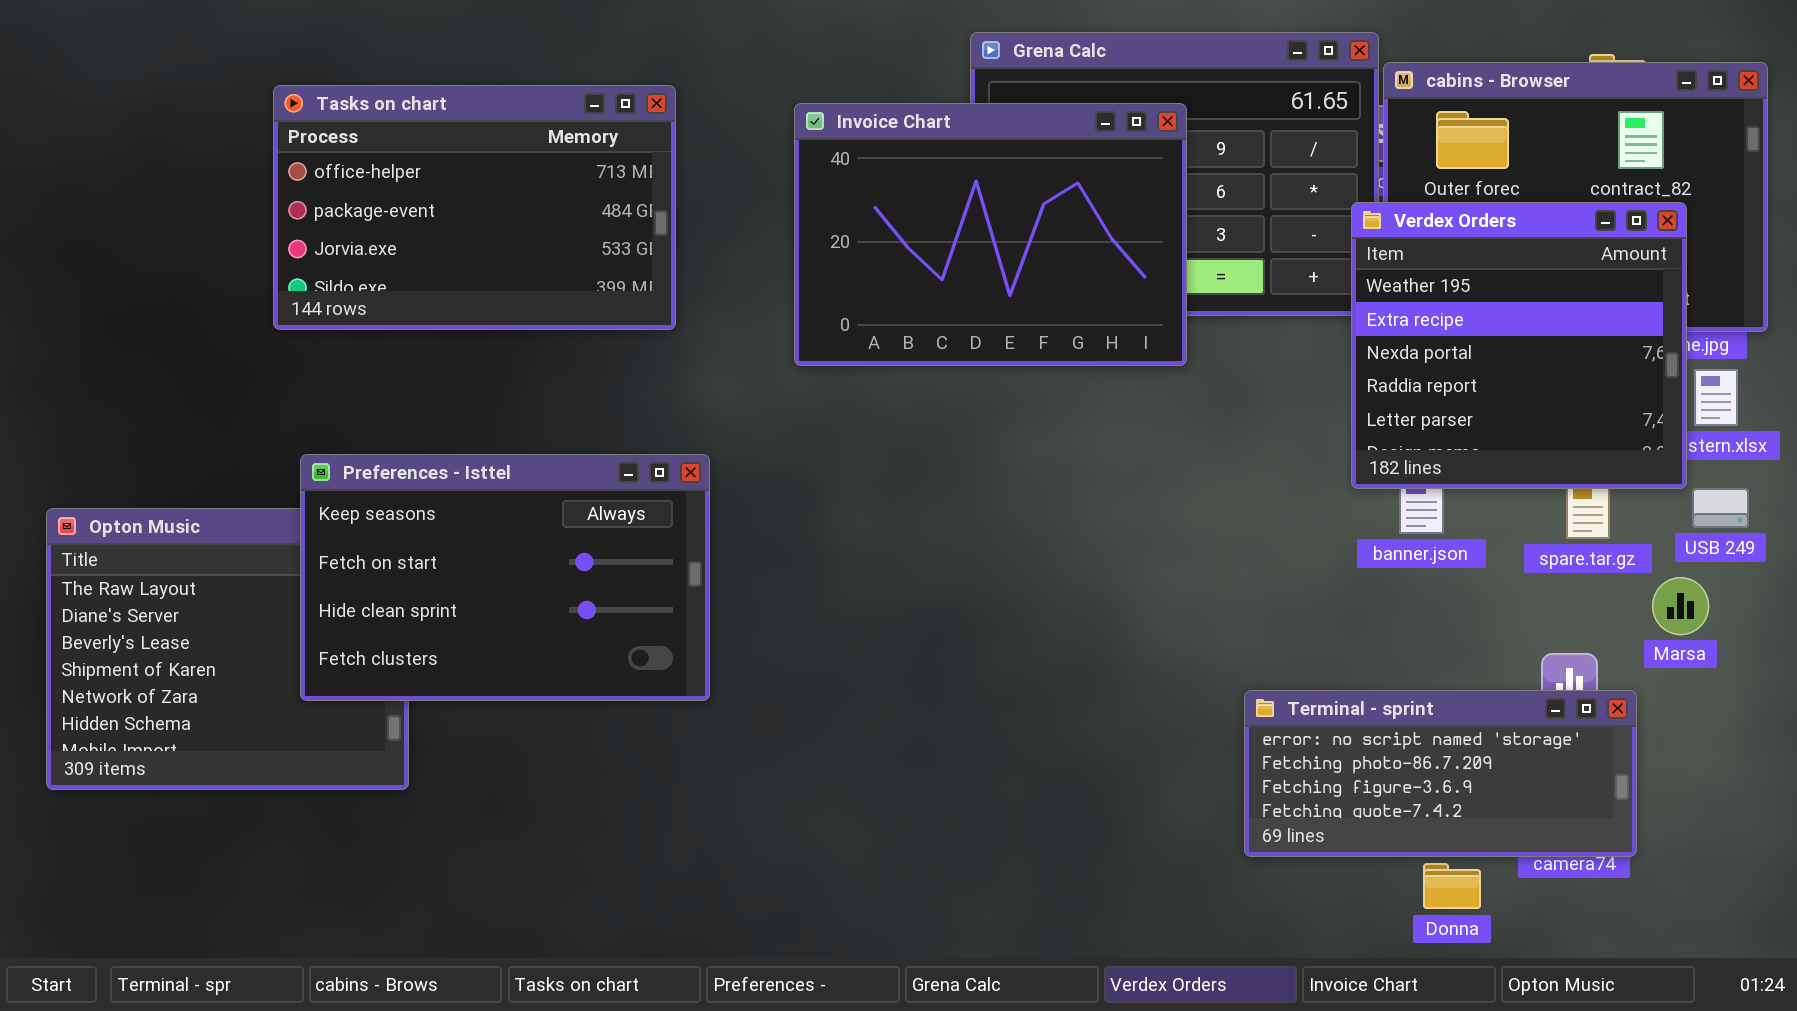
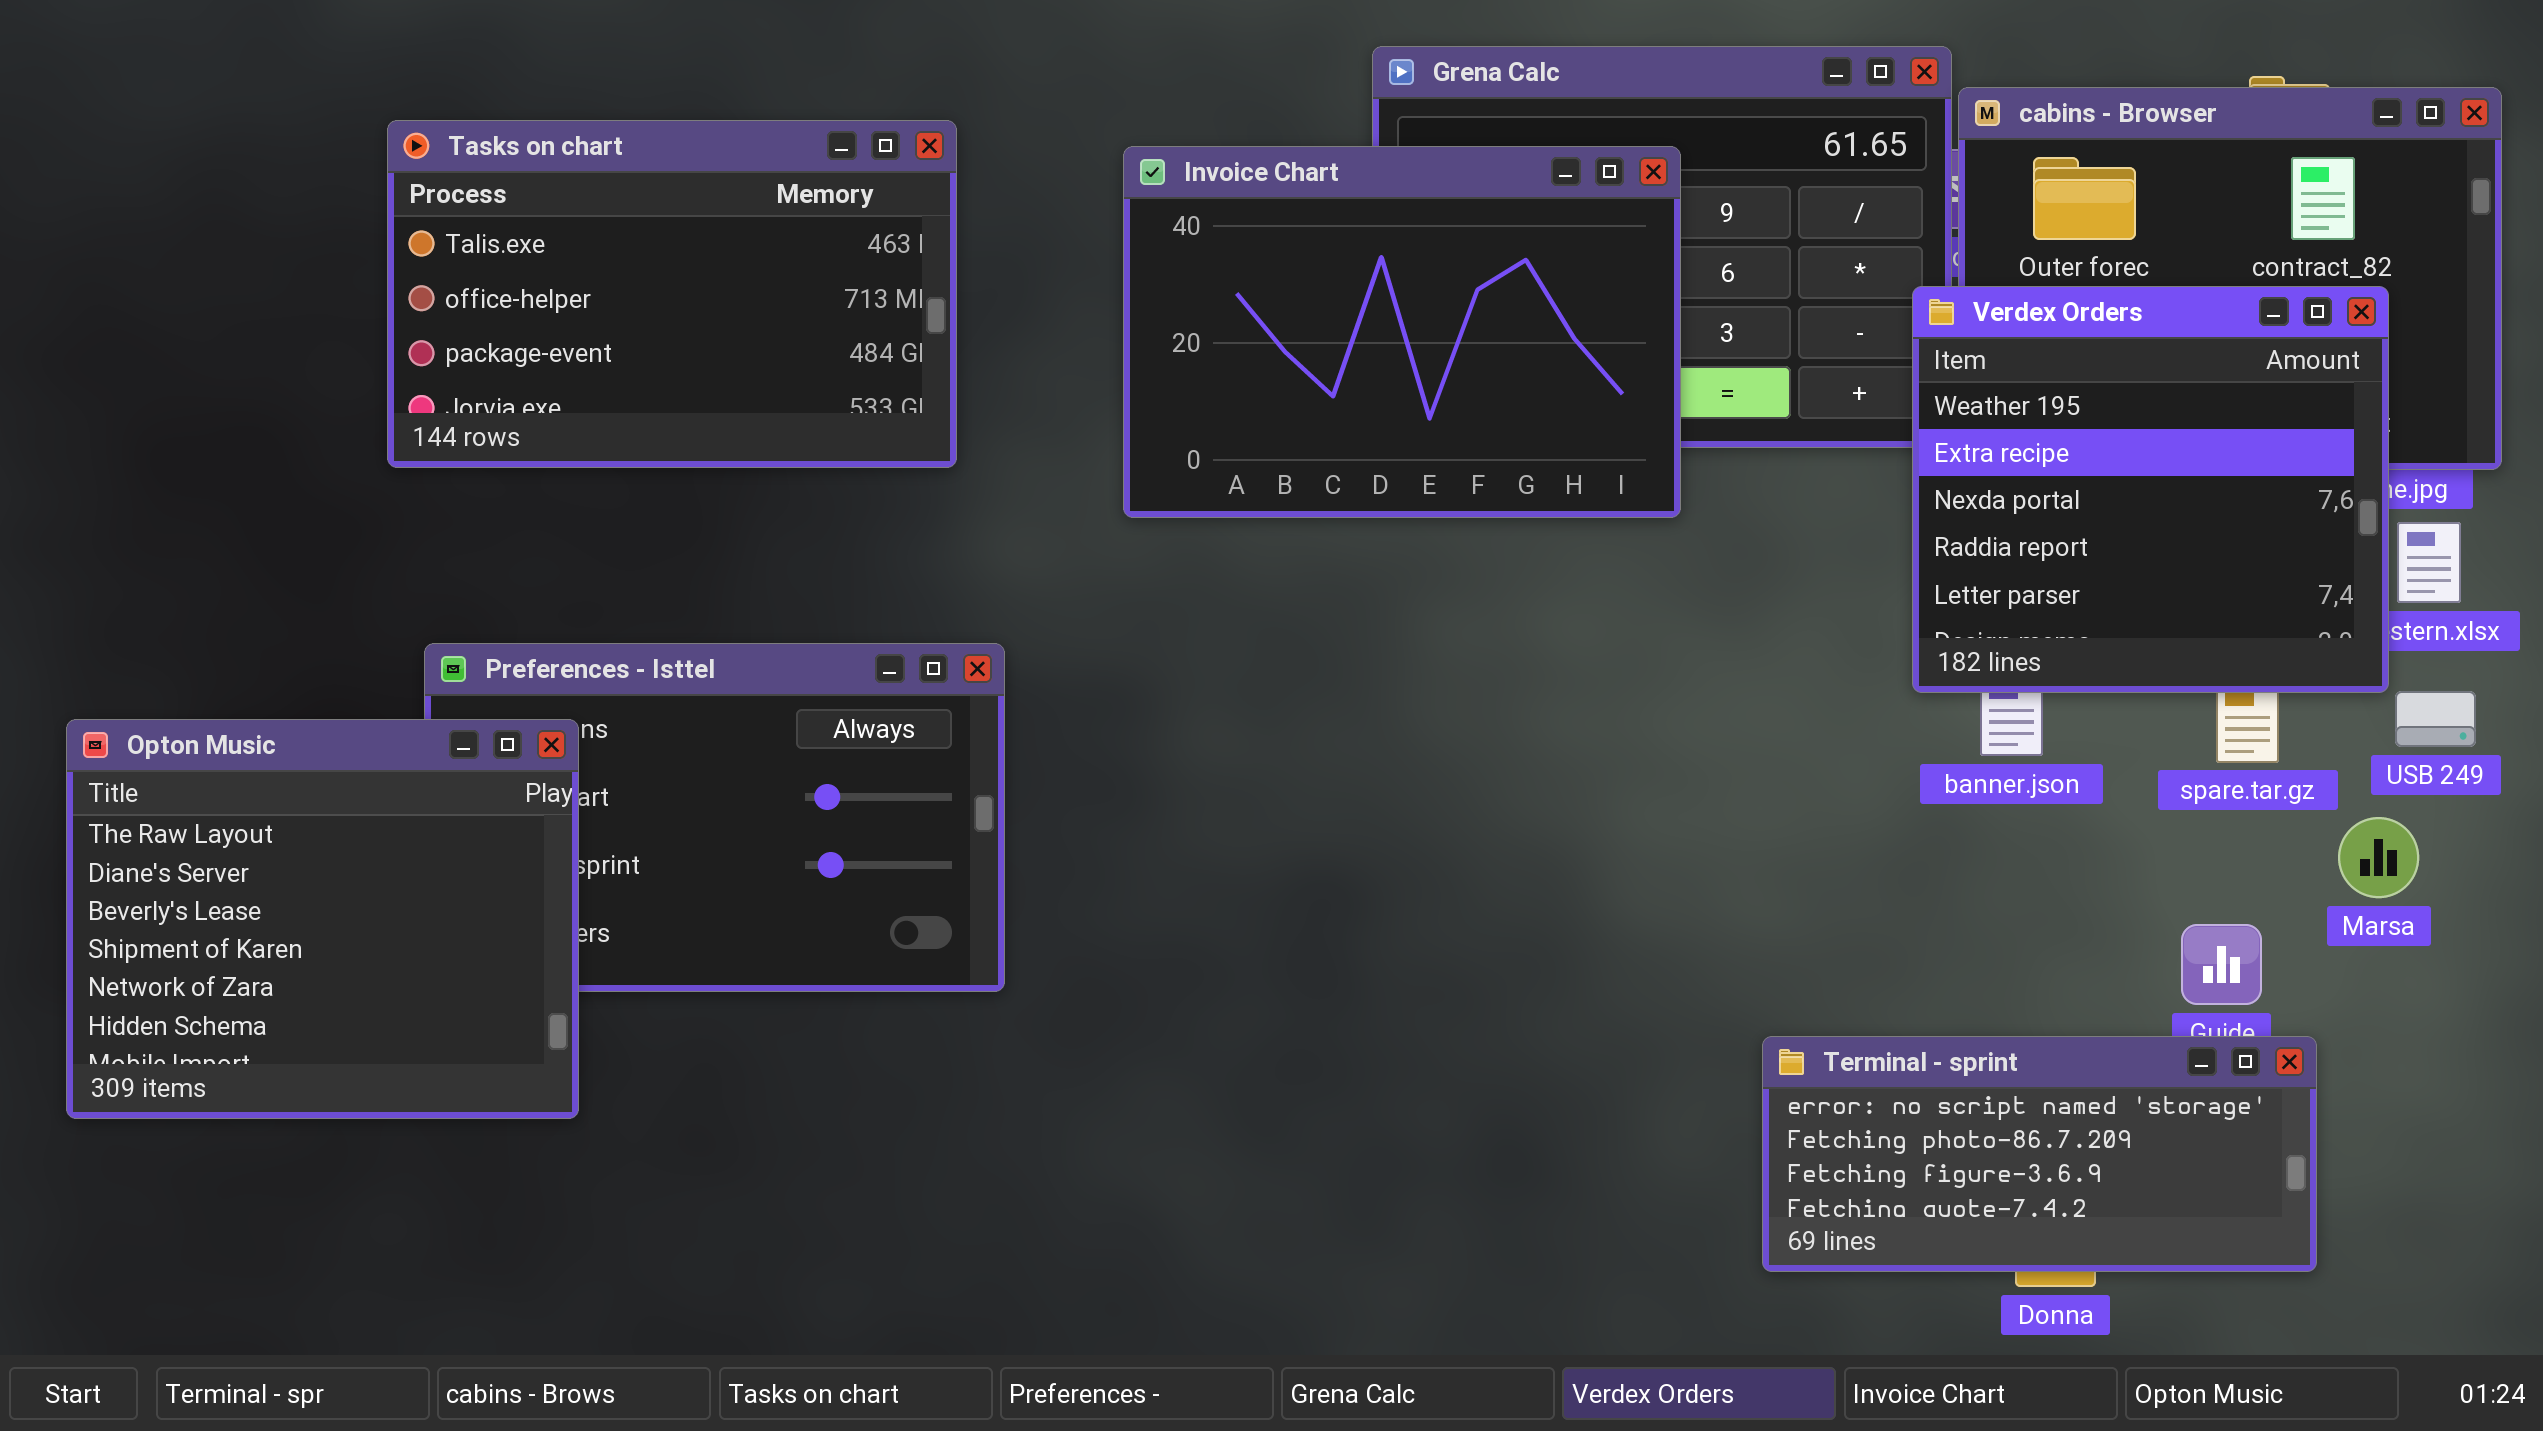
Tasks on chart: [273,85,676,330] -> [387,120,957,468], scrolled up 1 row
Opton Music: [46,508,409,790] -> [66,719,579,1119], raised
Terminal - sprint: [1244,690,1637,857] -> [1762,1036,2317,1272], moved

